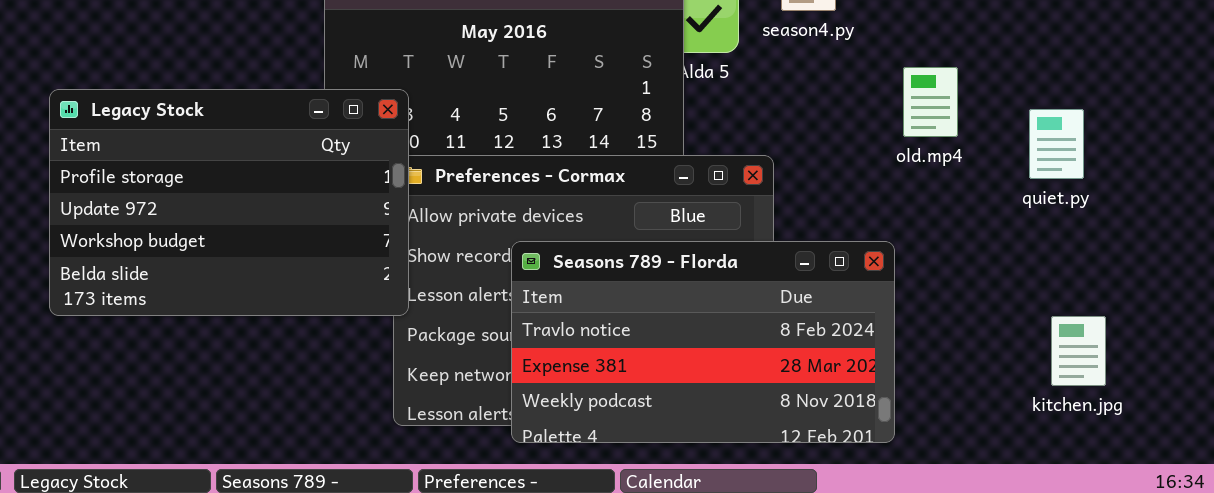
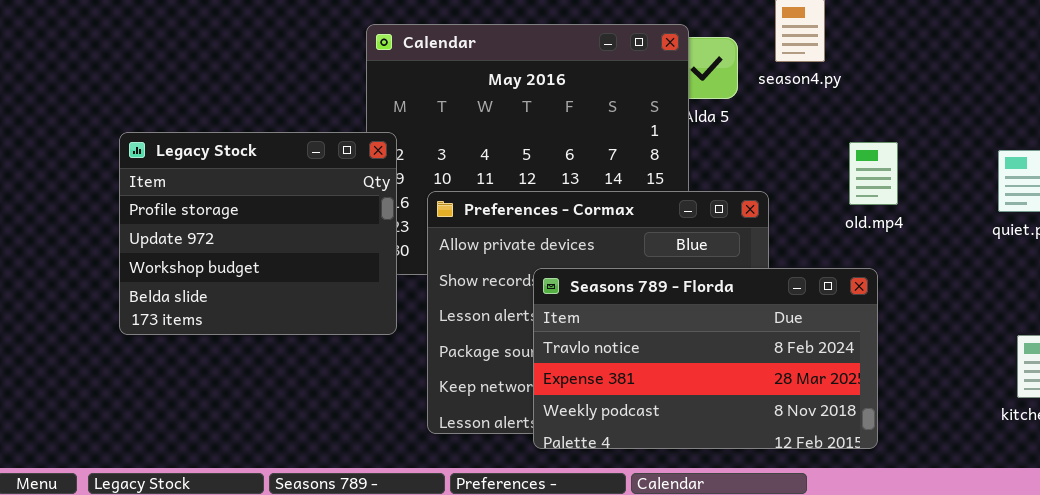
old.mp4: [903,67,958,137] -> [849,142,898,205], moved
Legacy Stock: [49,89,409,316] -> [119,132,397,335], resized

